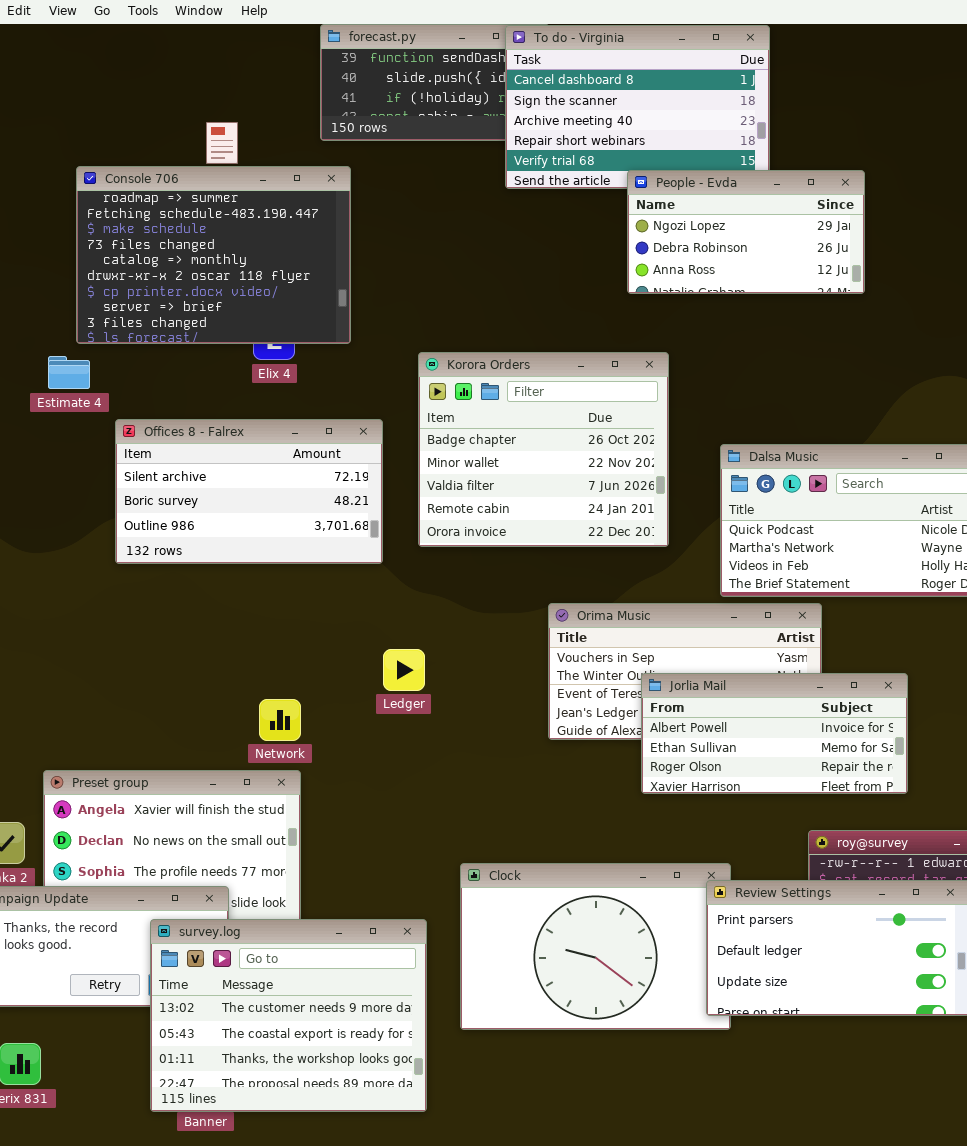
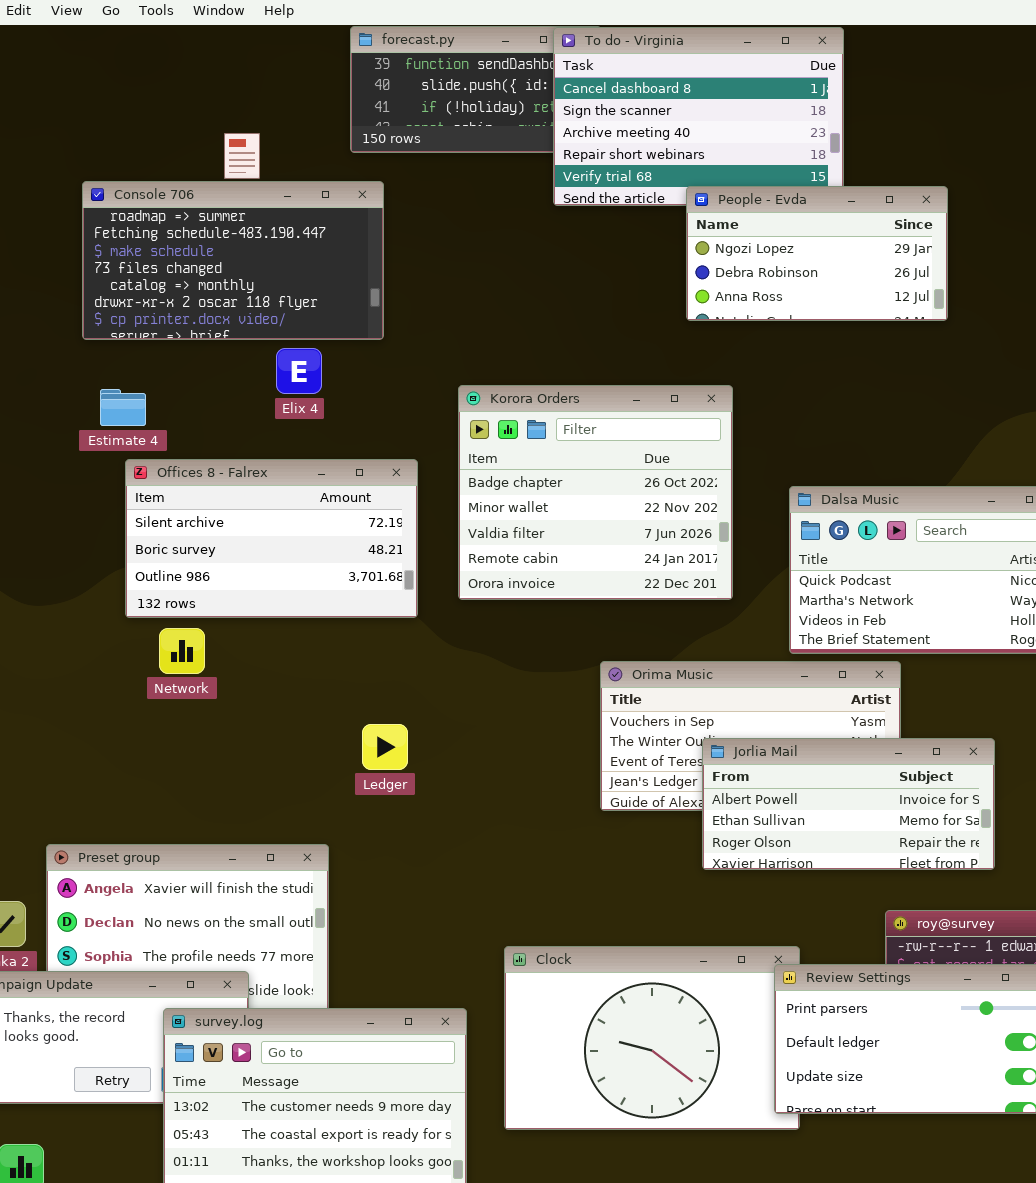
Console 706: [76,166,351,344] -> [82,181,384,340], resized
Estimate 4: [48,356,90,389] -> [100,389,146,426], moved
Ledger: [383,649,425,691] -> [362,724,408,770], moved
Network: [259,699,301,741] -> [159,628,205,674], moved

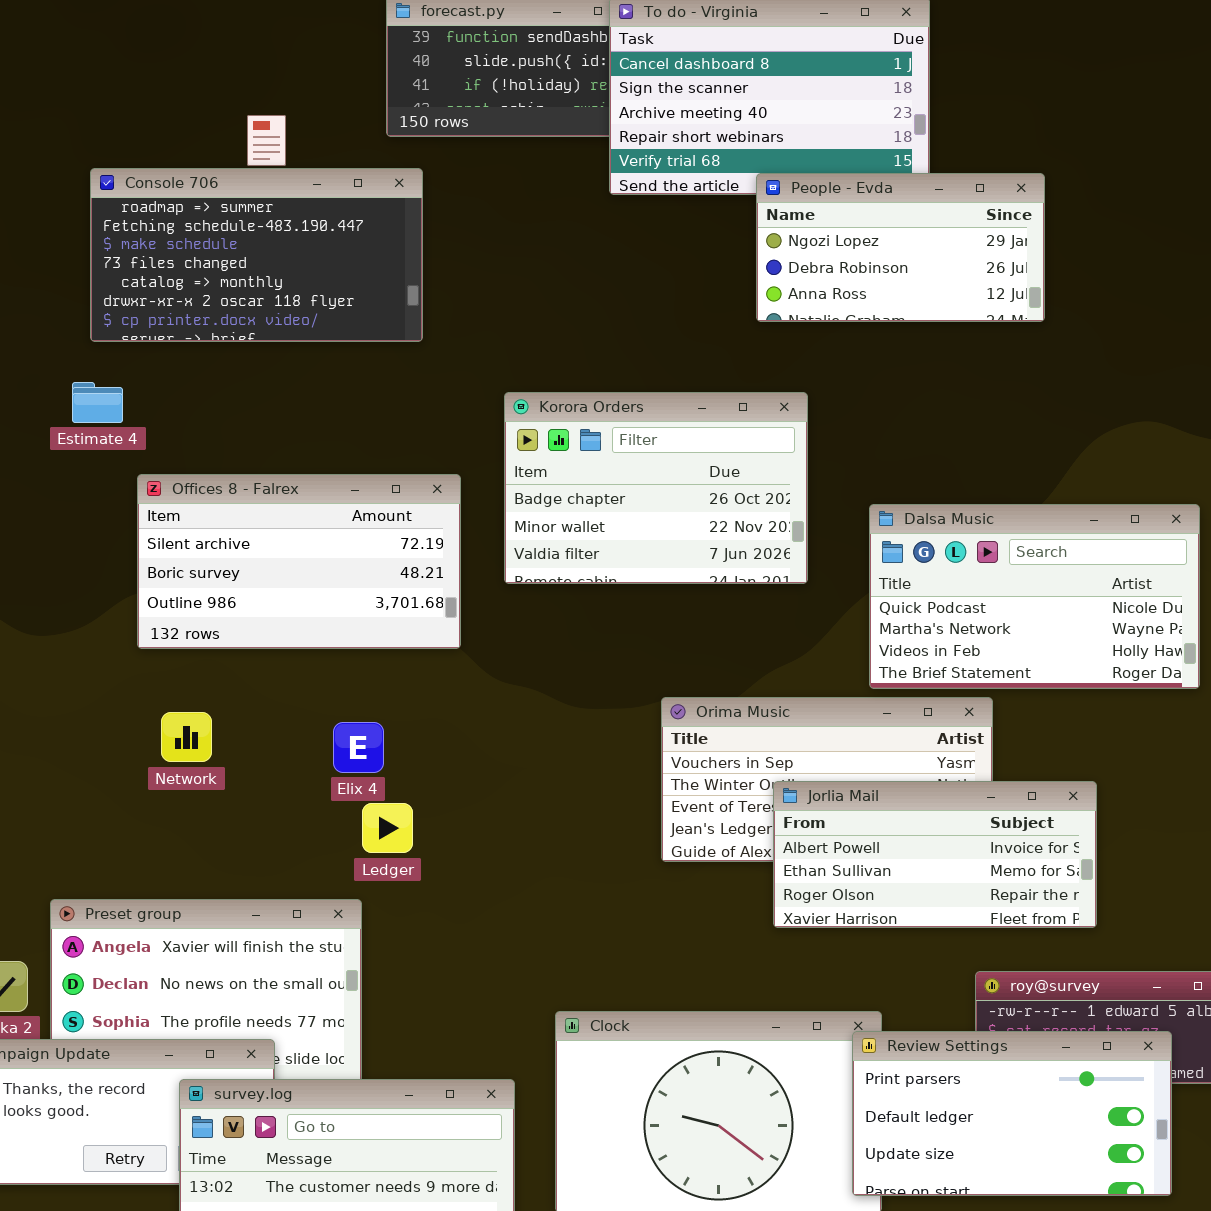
Elix 4: [276,348,322,394] -> [333,722,384,773], moved
Korora Orders: [458,385,733,600] -> [504,392,808,584], resized
Estimate 4: [100,389,146,426] -> [72,382,123,423], moved
Network: [159,628,205,674] -> [161,712,212,762], moved
Ledger: [362,724,408,770] -> [362,803,413,853], moved

